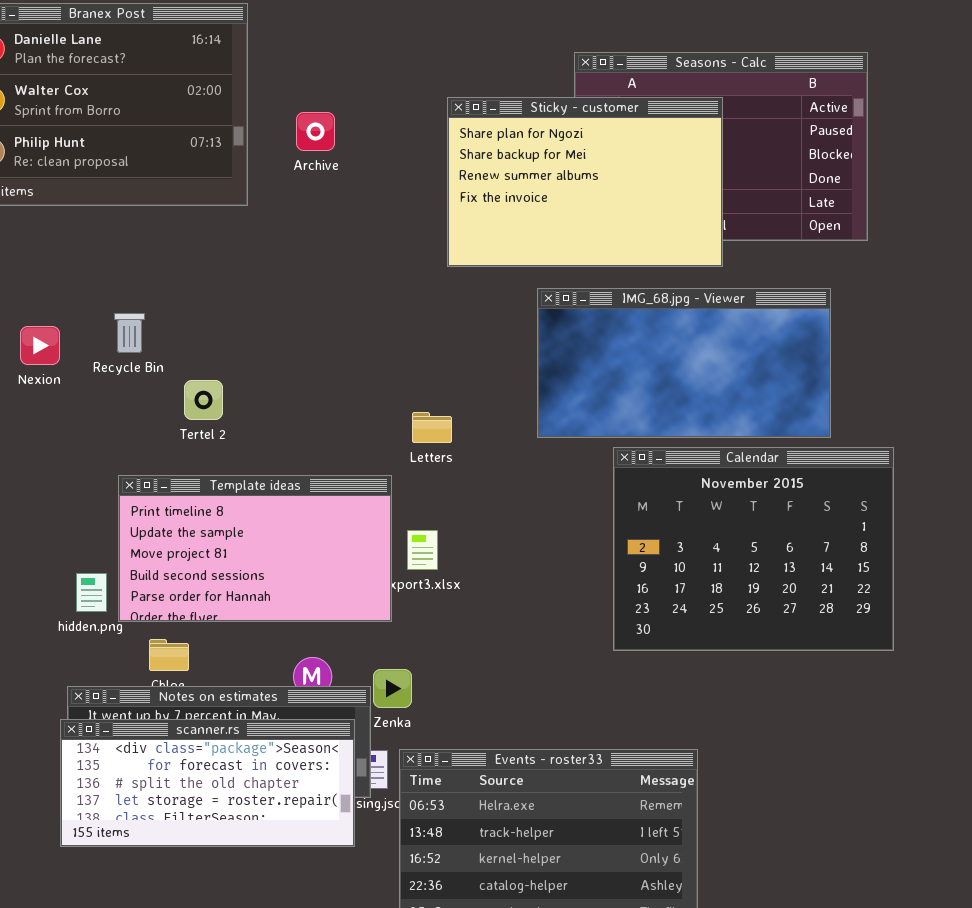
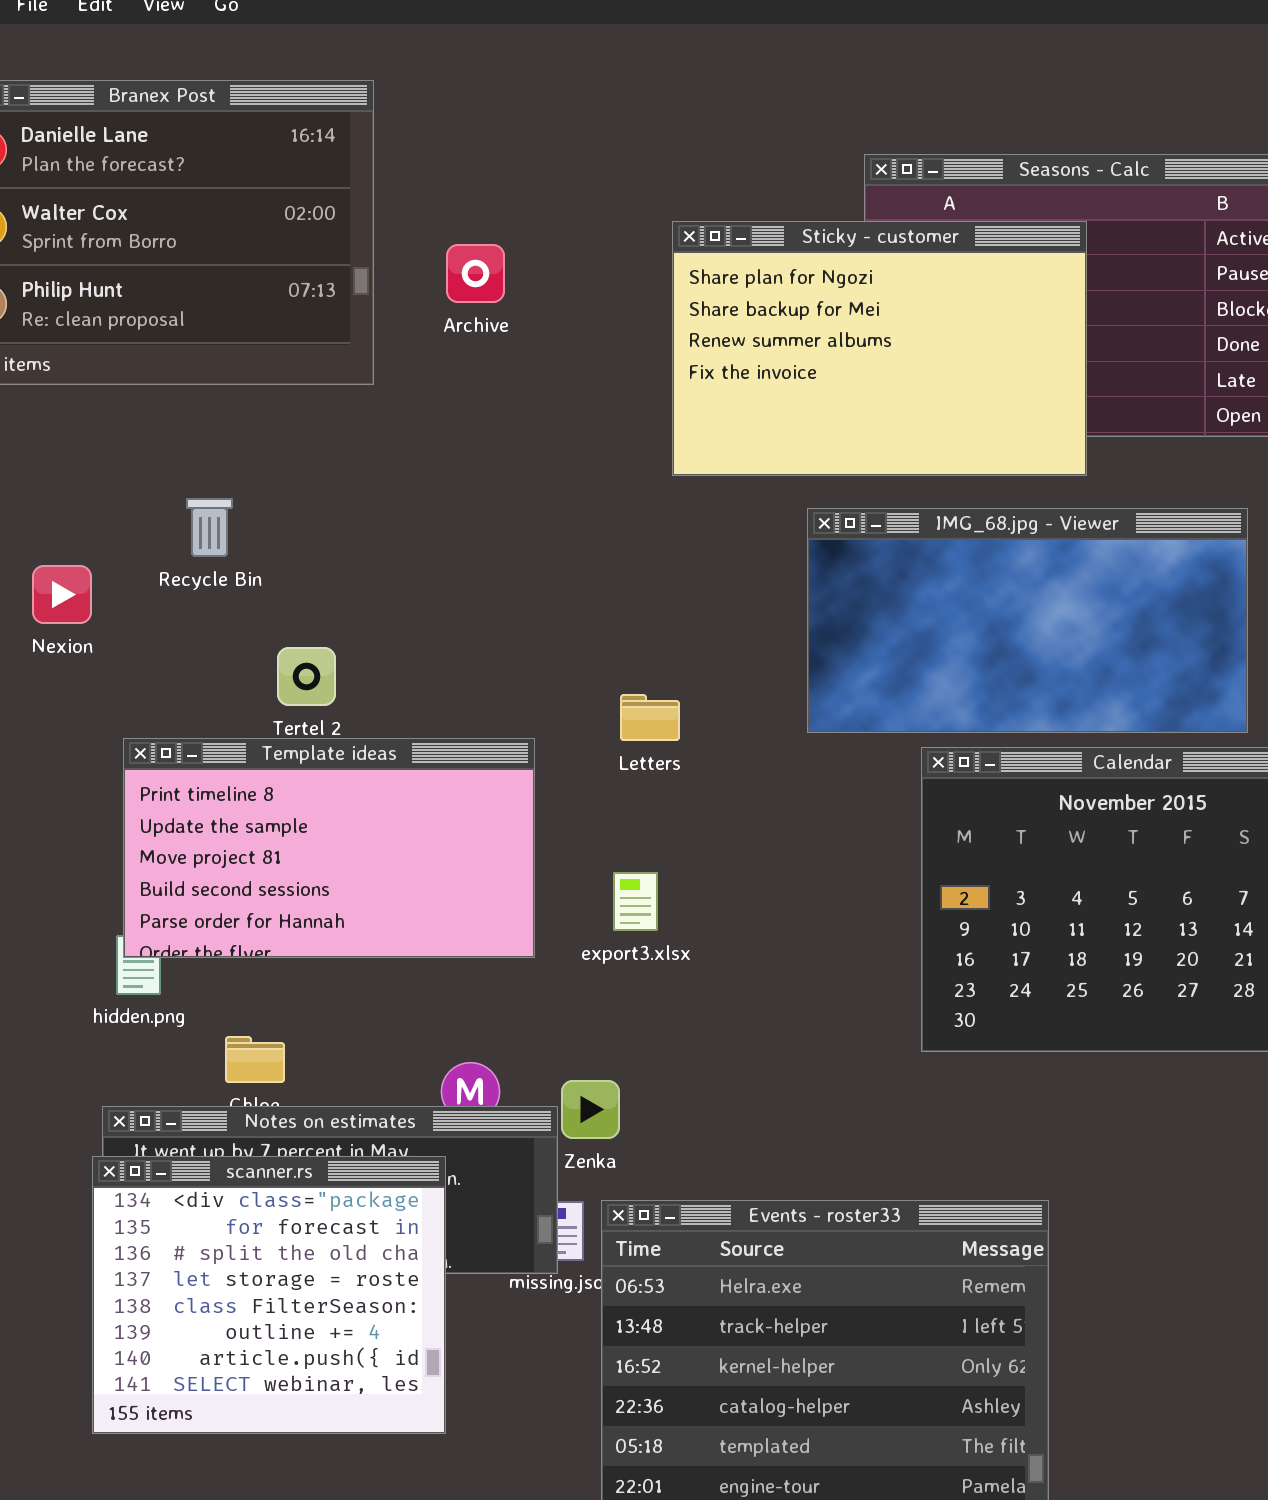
Recycle Bin: [114,313,145,353] -> [186,498,233,557], moved
Template ideas: [118,475,392,622] -> [123,738,535,958], moved
scanner.rs: [60,719,355,847] -> [92,1156,446,1434], resized

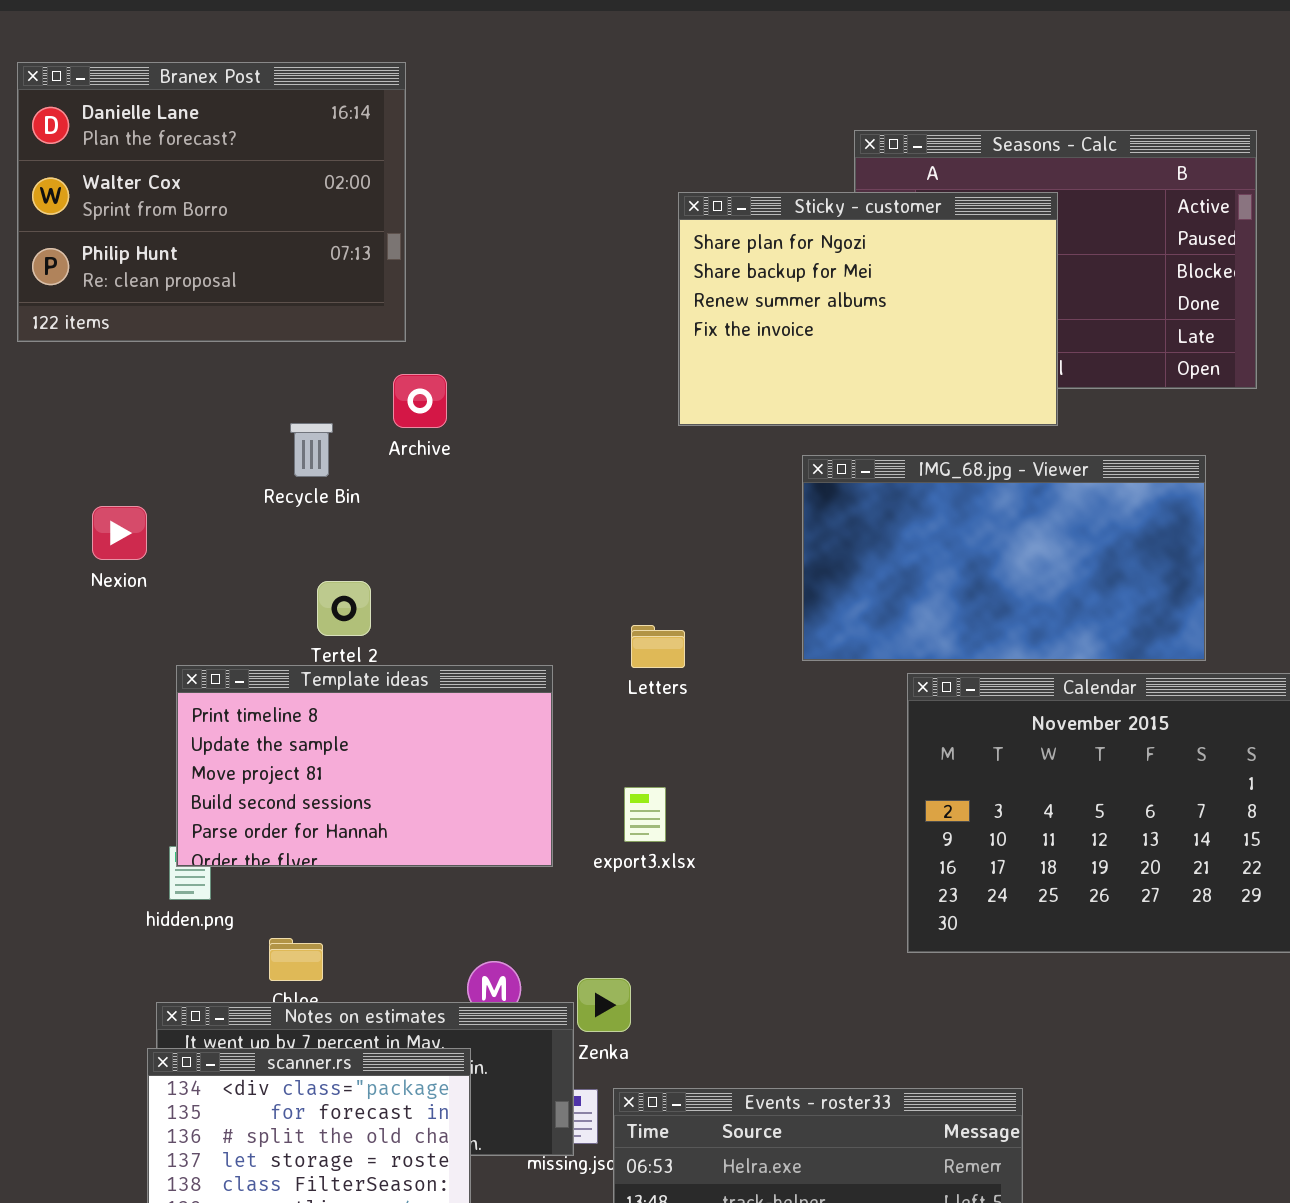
Archive: [446,244,505,303] -> [393,374,447,428], moved
Recycle Bin: [186,498,233,557] -> [290,423,333,477], moved

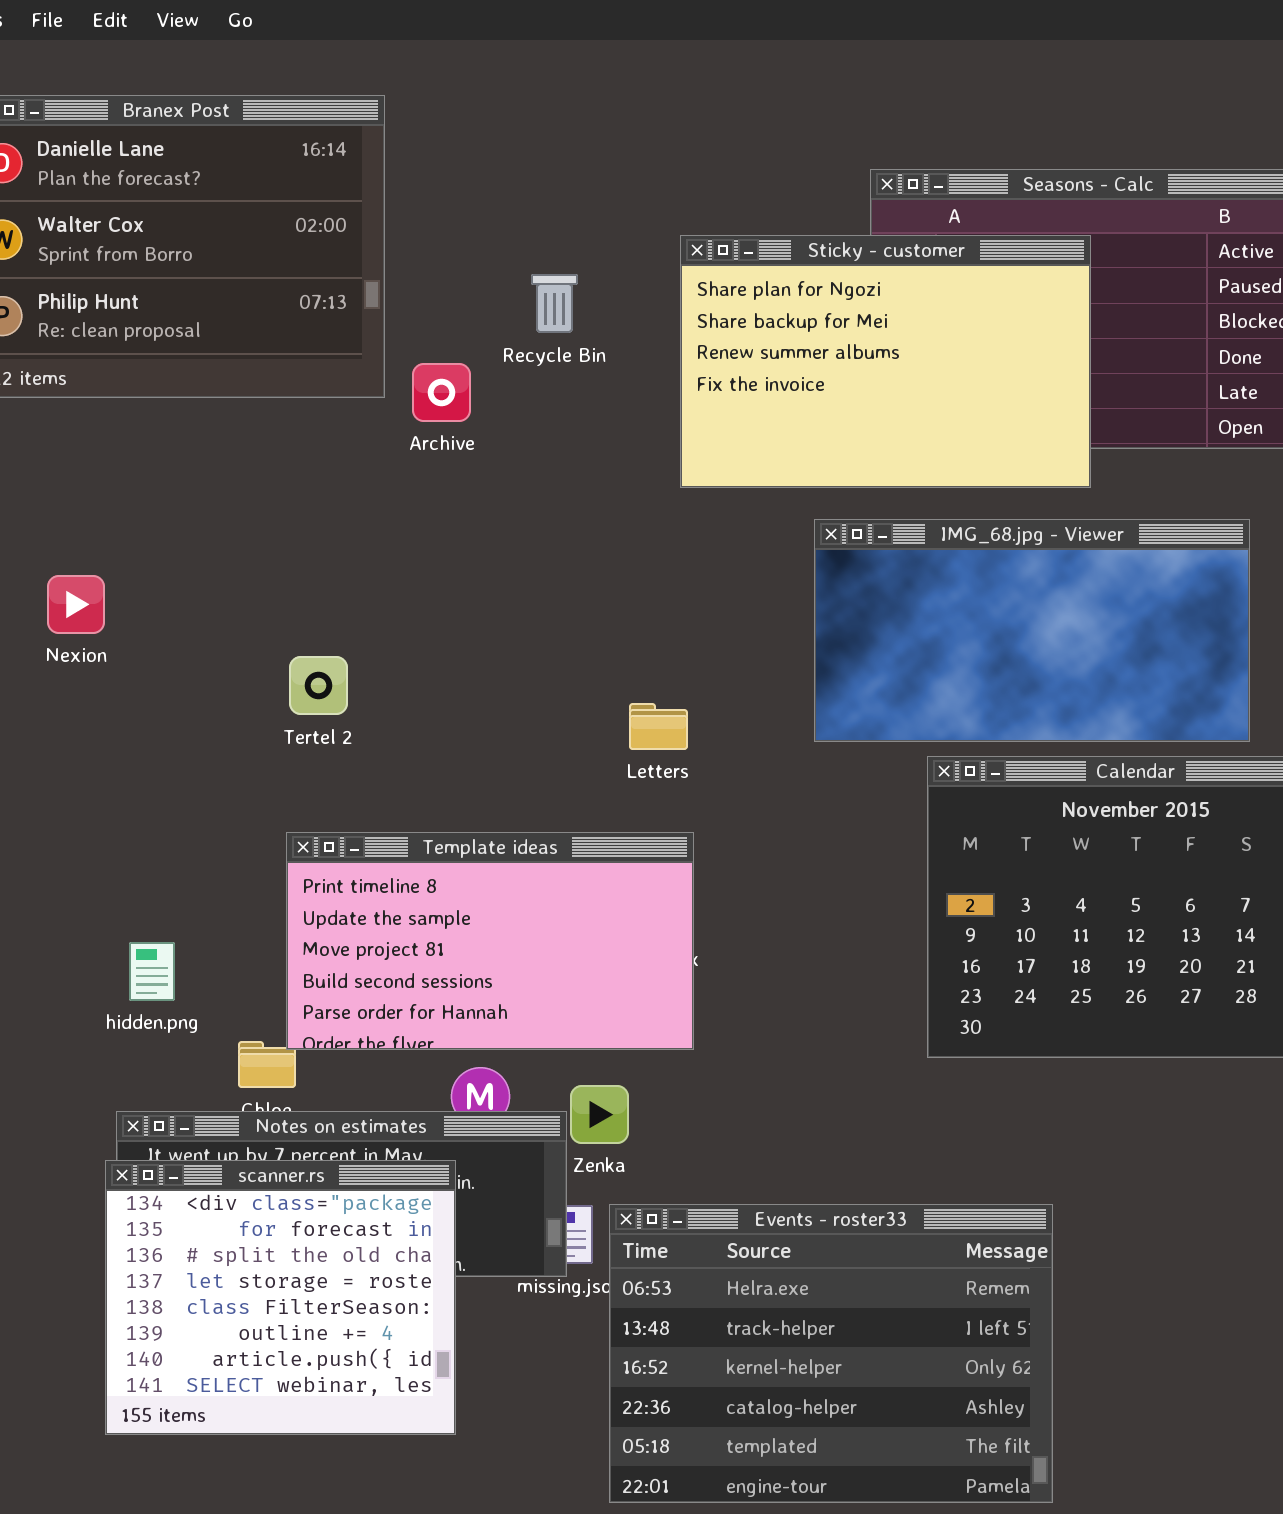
Archive: [393,374,447,428] -> [412,363,471,422], moved
Recycle Bin: [290,423,333,477] -> [531,274,578,333], moved
Template ideas: [176,665,553,867] -> [286,832,694,1050], moved

